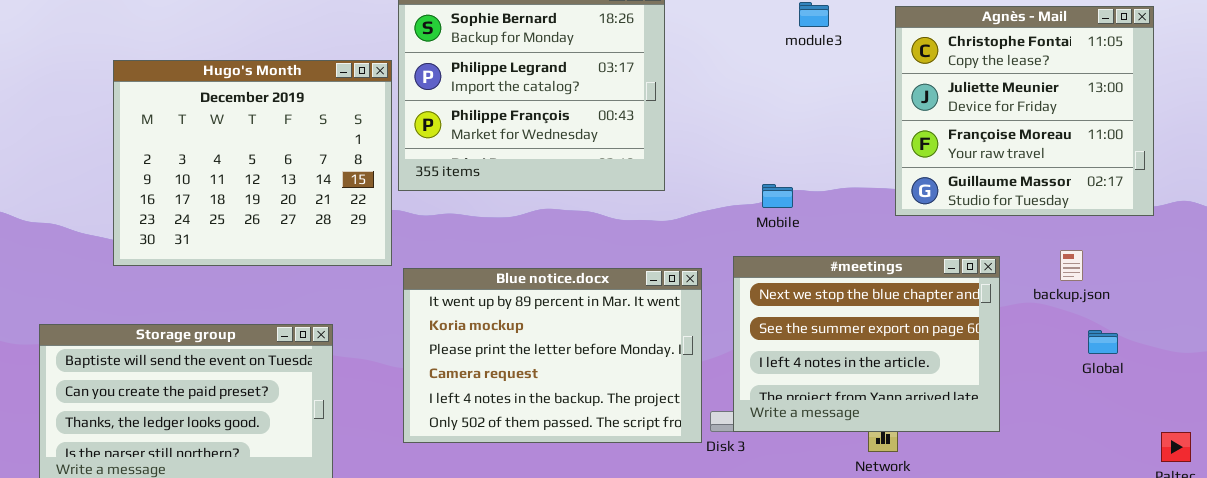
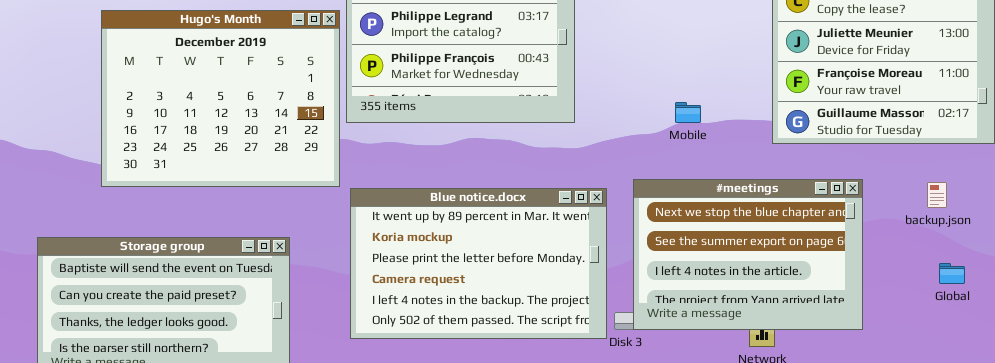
Mobile: [762,184,793,208] -> [675,102,701,123], moved
backup.json: [1060,250,1083,281] -> [927,182,947,208], moved
Global: [1088,330,1118,354] -> [939,263,965,284], moved

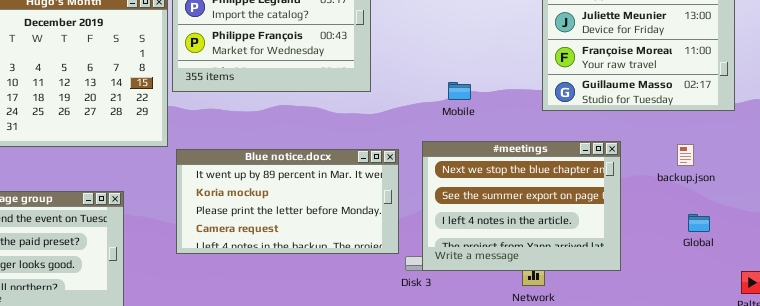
Mobile: [675,102,701,123] -> [448,82,471,100], moved
Blue notice.docx: [350,188,607,339] -> [176,149,399,254], resized

